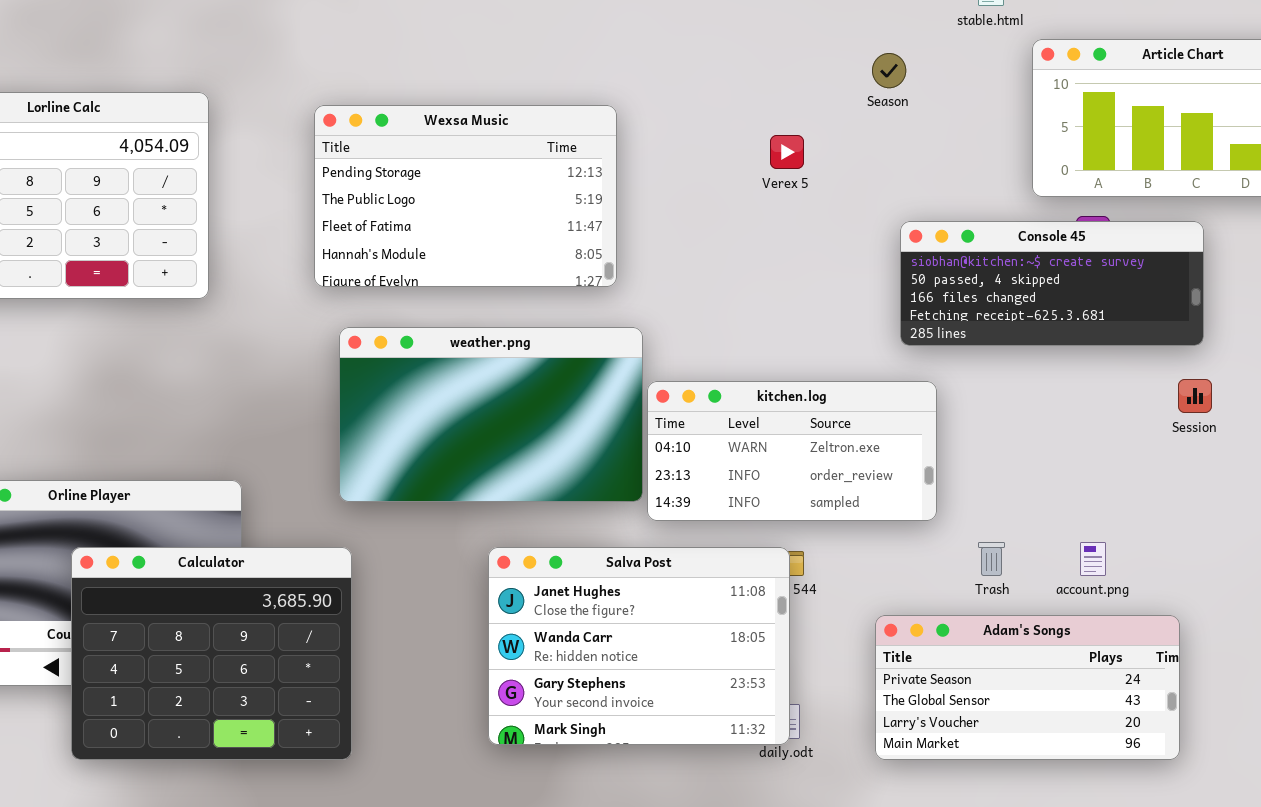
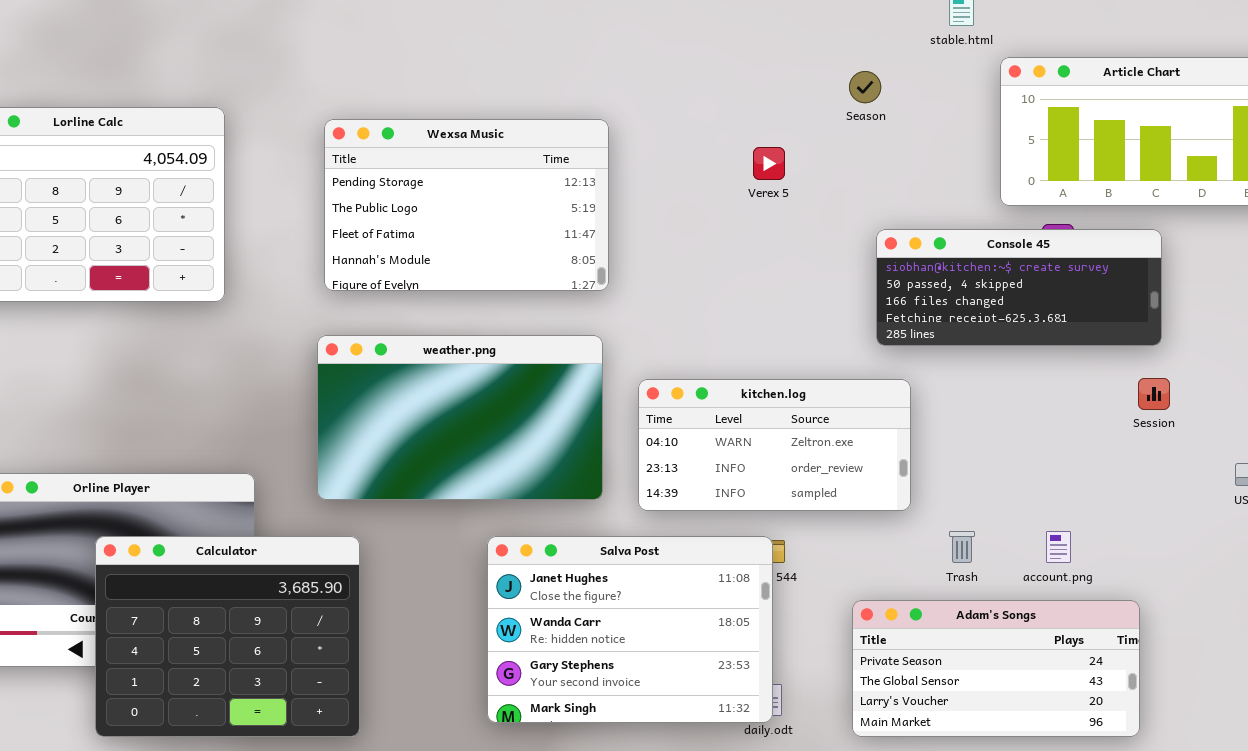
weather.png: [339,327,643,502] -> [317,335,603,500], moved

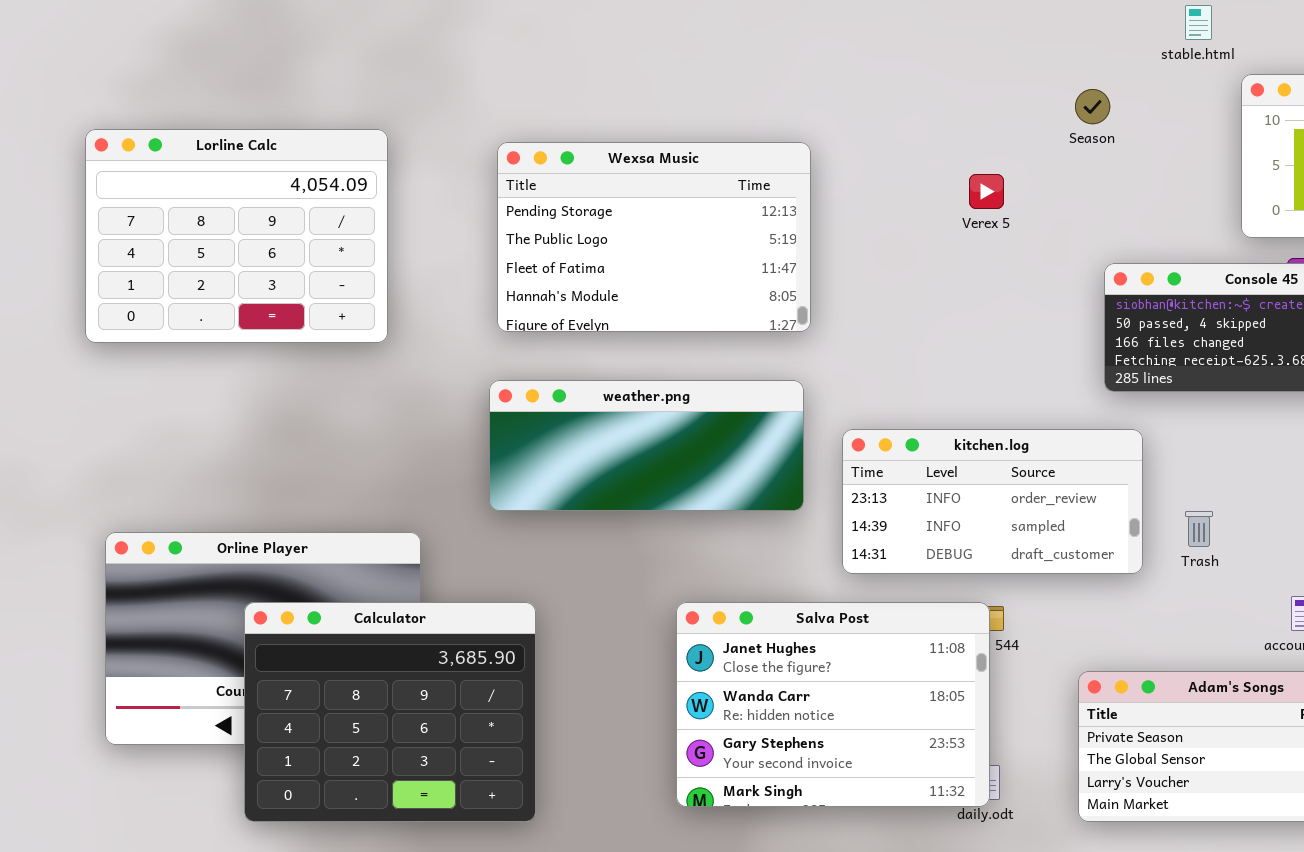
weather.png: [317,335,603,500] -> [489,380,804,511], resized
kitchen.log: [638,379,911,511] -> [842,429,1143,574], scrolled down 1 row
Trash: [949,531,975,563] -> [1185,511,1213,547], moved

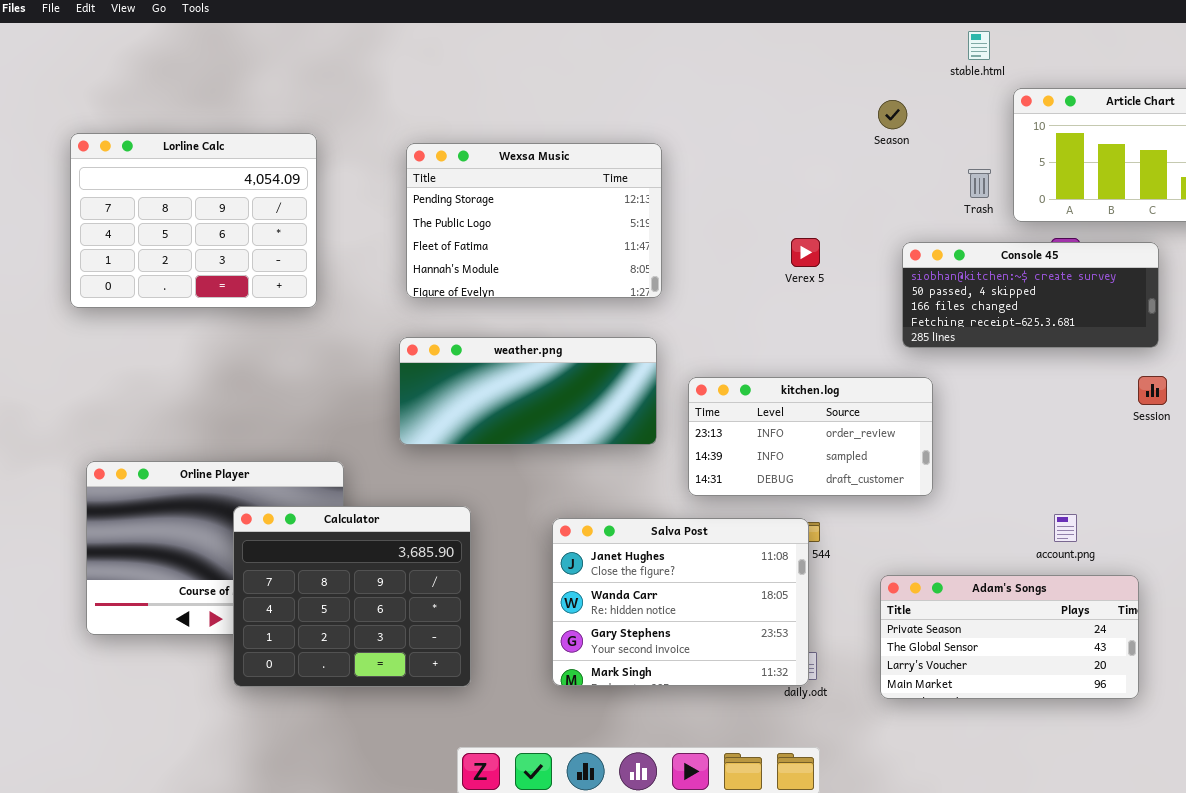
Verex 5: [969,174,1004,209] -> [791,238,820,267], moved
Trash: [1185,511,1213,547] -> [968,169,991,198], moved
Calculator: [244,602,536,822] -> [233,506,471,687], moved

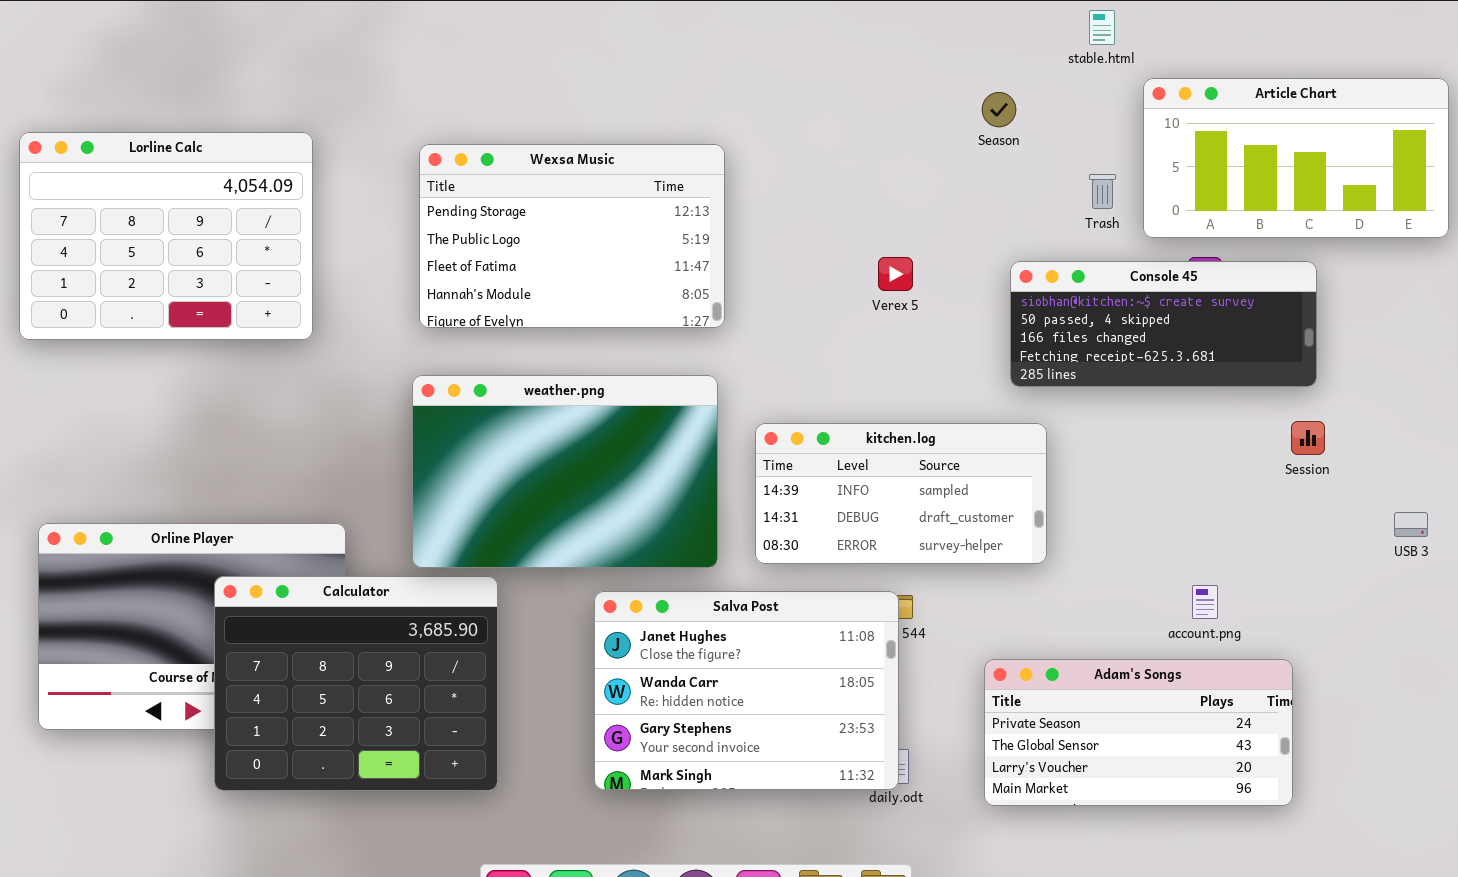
weather.png: [399,337,657,445] -> [412,375,718,568], resized
kitchen.log: [688,377,933,496] -> [755,423,1047,564], scrolled down 1 row

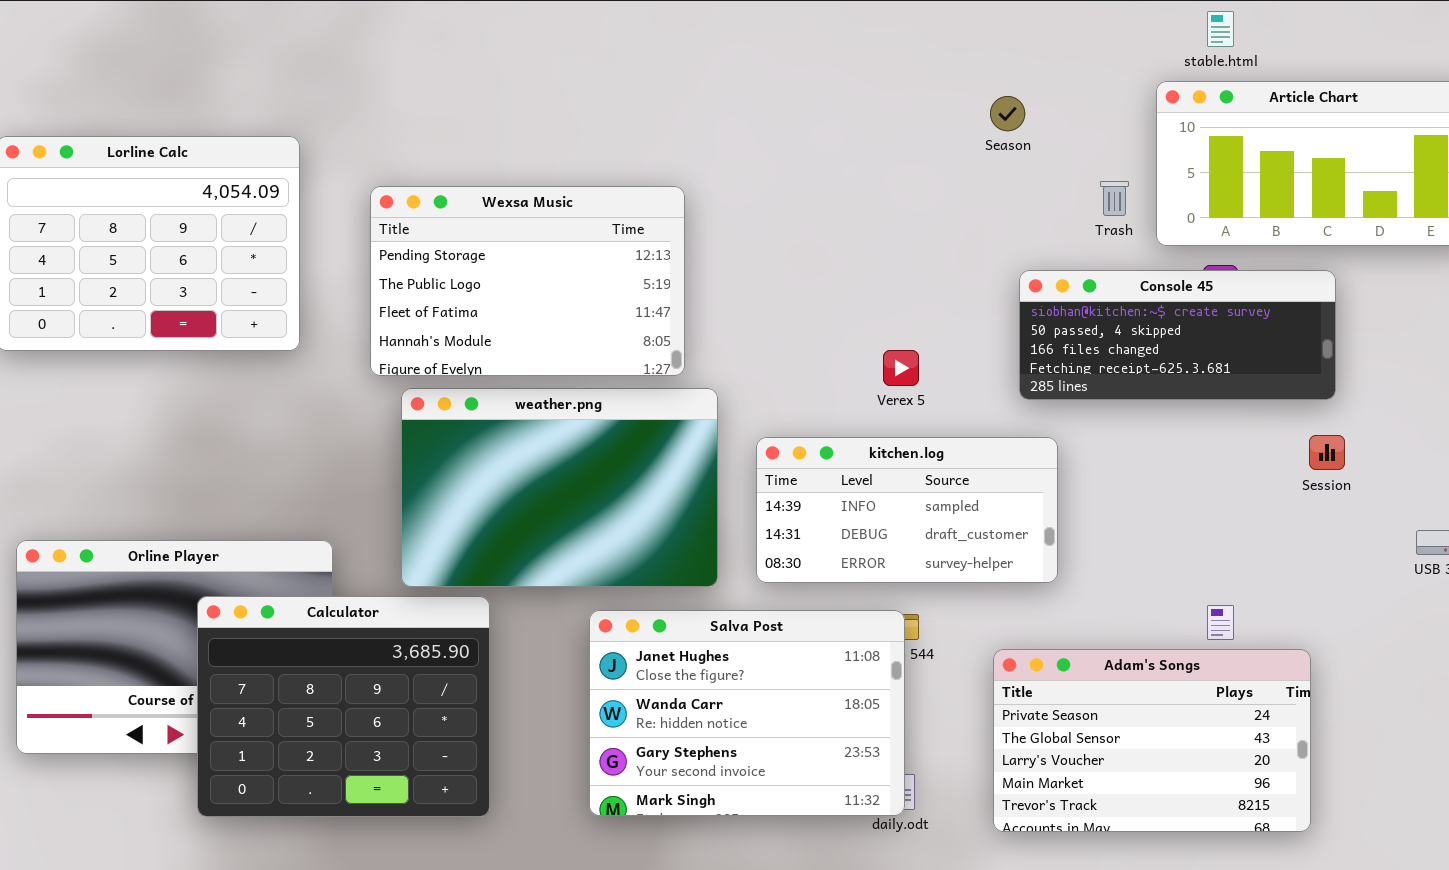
stable.html: [1089,10,1115,45] -> [1207,11,1234,47], moved
Wexsa Music: [419,144,725,328] -> [370,186,685,376], moved
Verex 5: [878,257,913,291] -> [883,350,919,386], moved
Adam's Songs: [984,659,1293,806] -> [993,649,1311,832], resized

